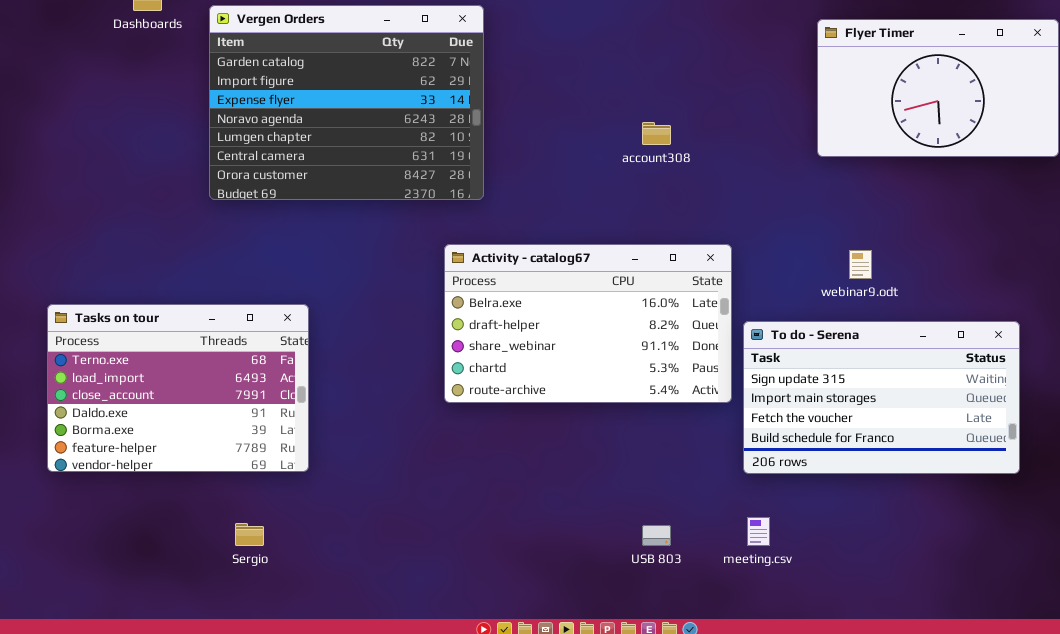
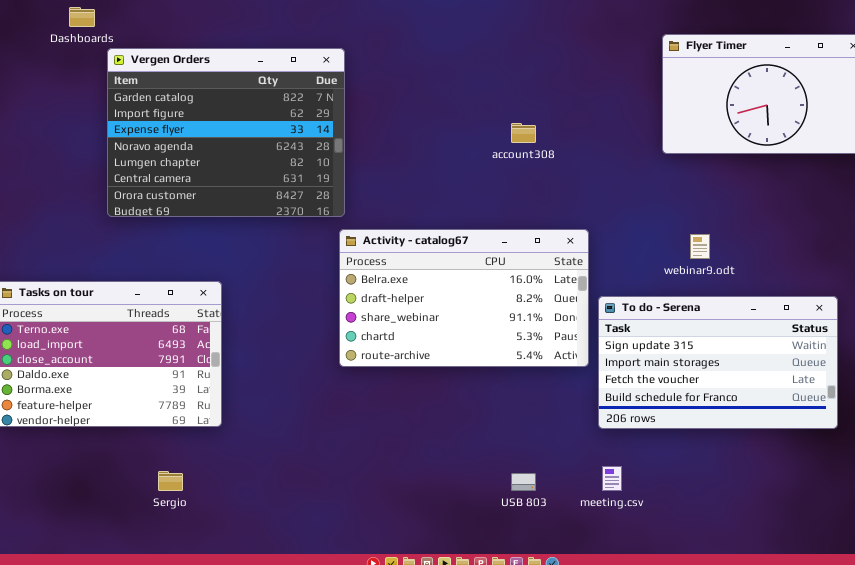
Vergen Orders: [209,5,484,200] -> [107,48,345,217], moved

